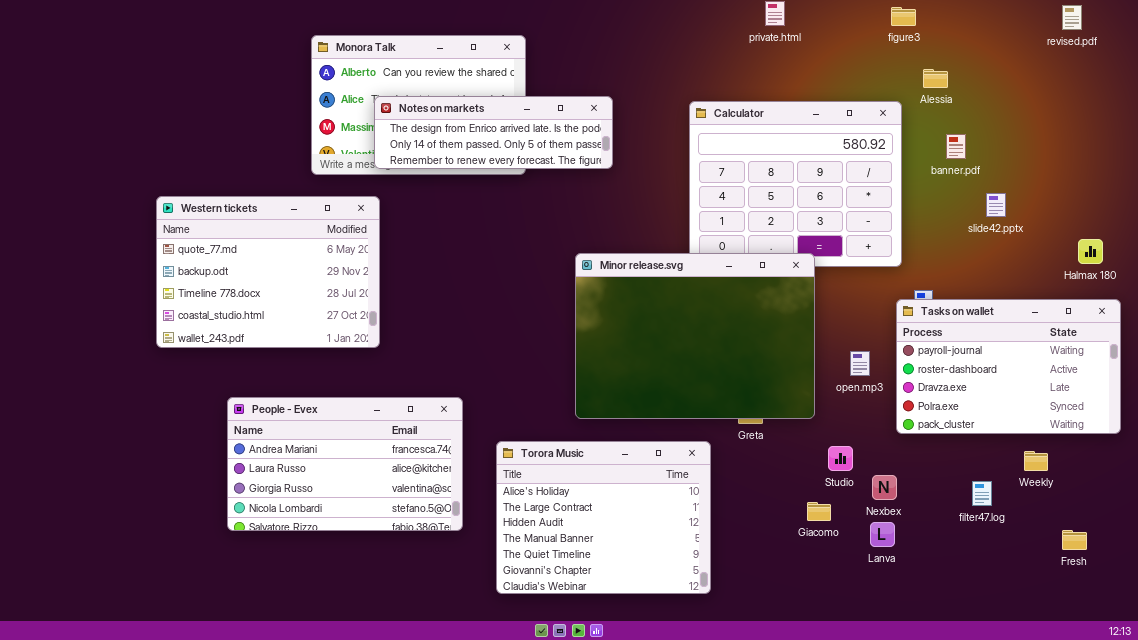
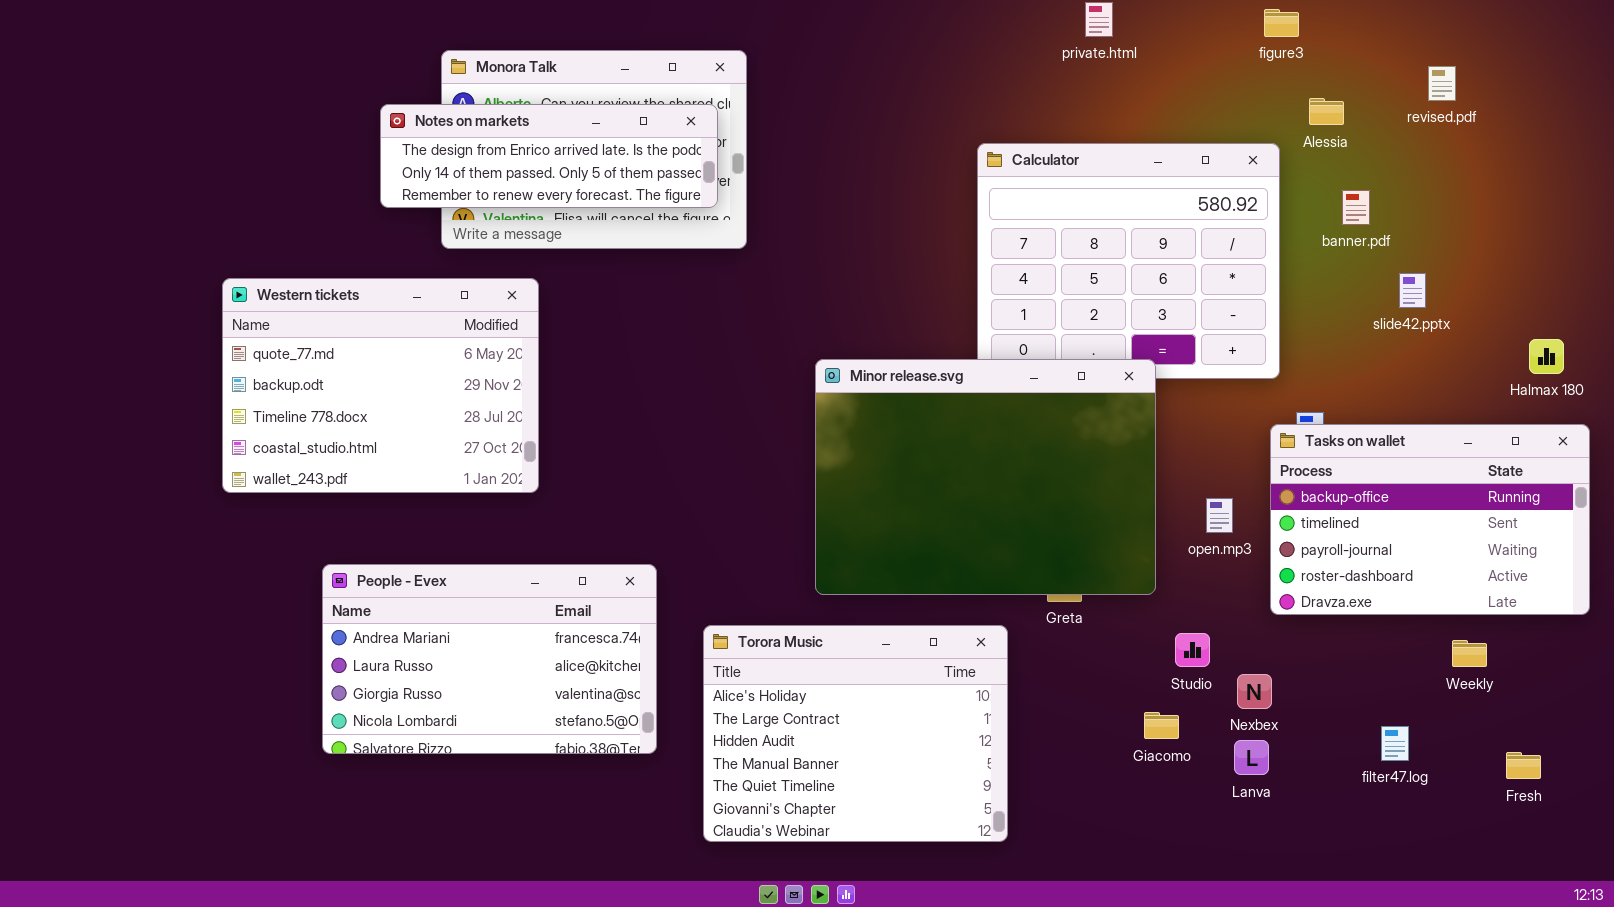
revised.pdf: [1062,5,1082,30] -> [1428,66,1456,101], moved
Notes on markets: [374,96,613,169] -> [380,104,718,208], moved
Tasks on wallet: [896,299,1121,434] -> [1270,424,1590,615], scrolled up 2 rows
filter47.log: [972,481,992,506] -> [1381,726,1409,761], moved

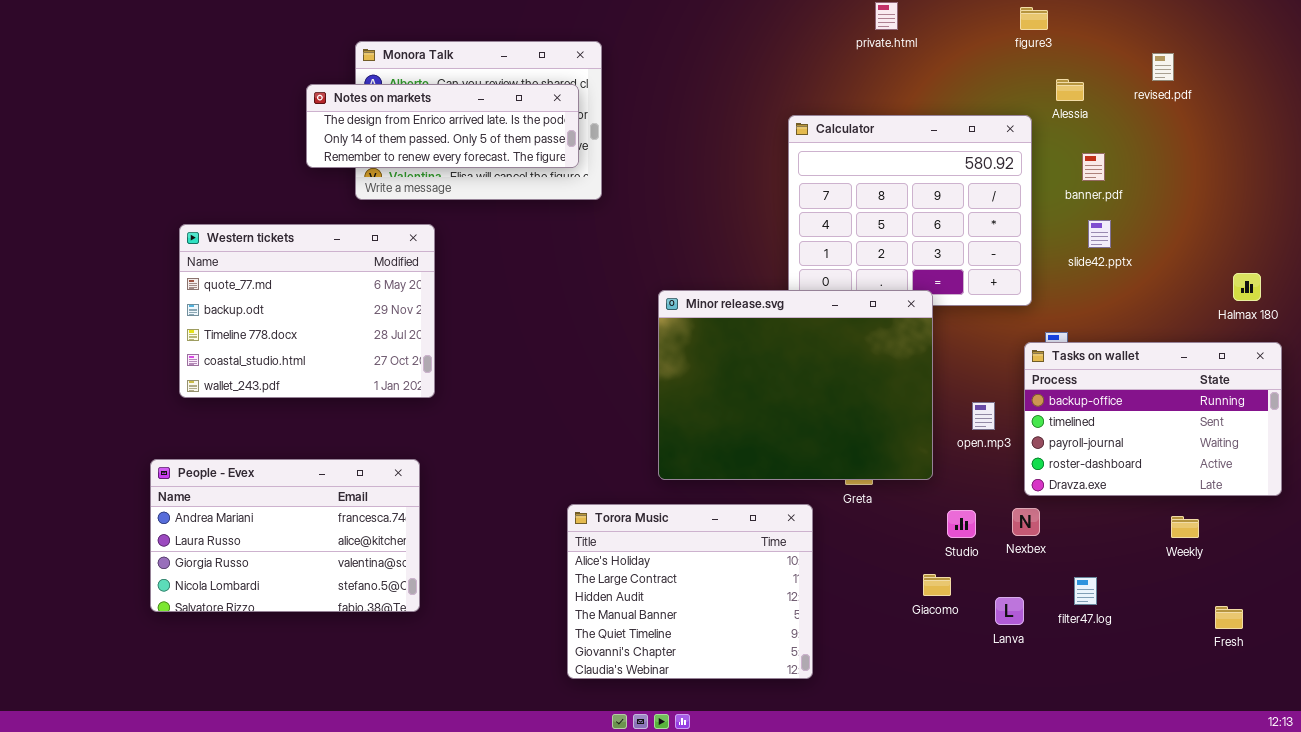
slide42.pptx: [1399,273,1426,308] -> [1088,220,1111,248], moved
People - Evex: [322,564,657,754] -> [150,459,420,612], moved
Nexbex: [1237,674,1272,709] -> [1012,508,1040,536], moved
filter47.log: [1381,726,1409,761] -> [1074,577,1097,605], moved

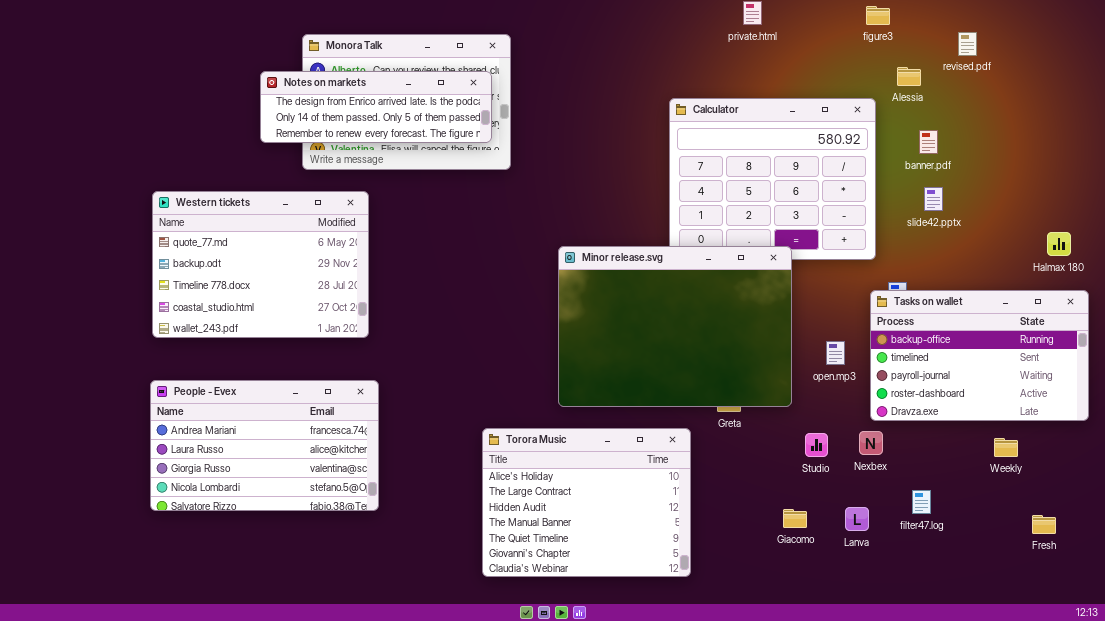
revised.pdf: [1152,53,1174,81] -> [958,32,977,56], moved
People - Evex: [150,459,420,612] -> [150,380,379,511], moved
Giacomo: [923,574,951,596] -> [783,509,807,528], moved

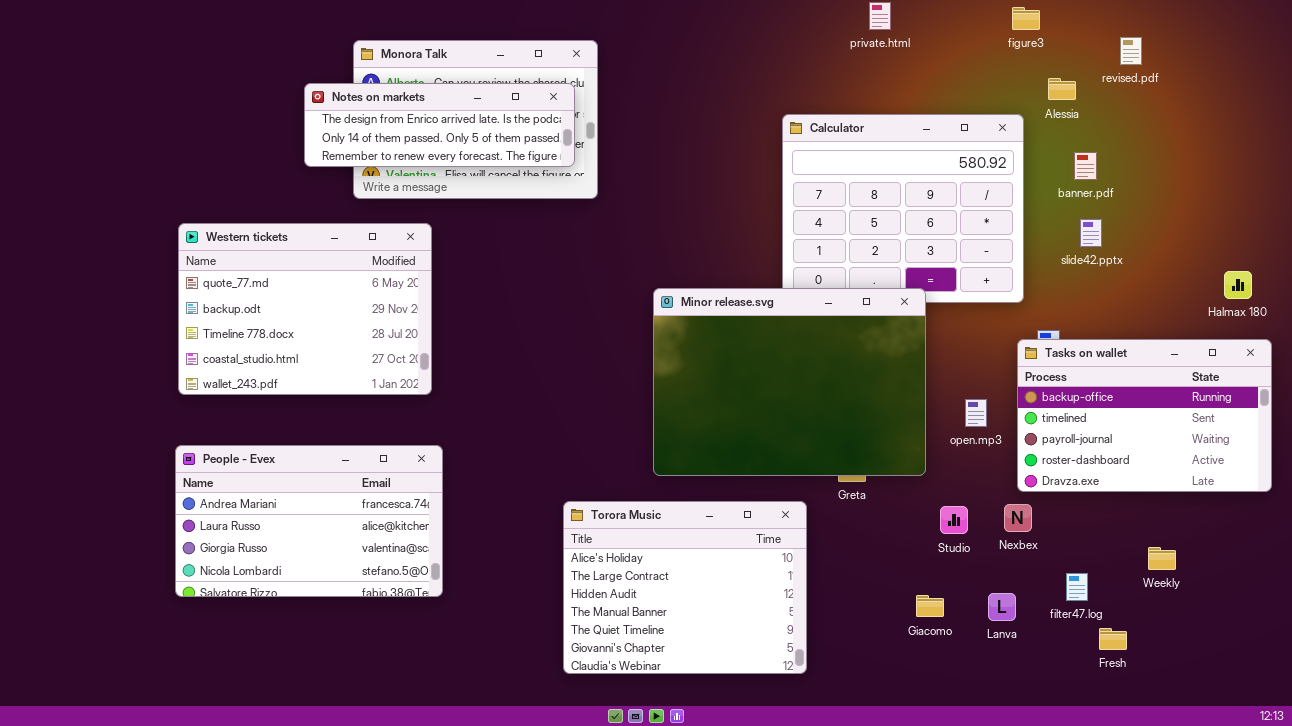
Weekly: [994,438,1018,457] -> [1148,547,1176,570], moved
Fresh: [1032,515,1056,534] -> [1099,628,1127,650], moved

